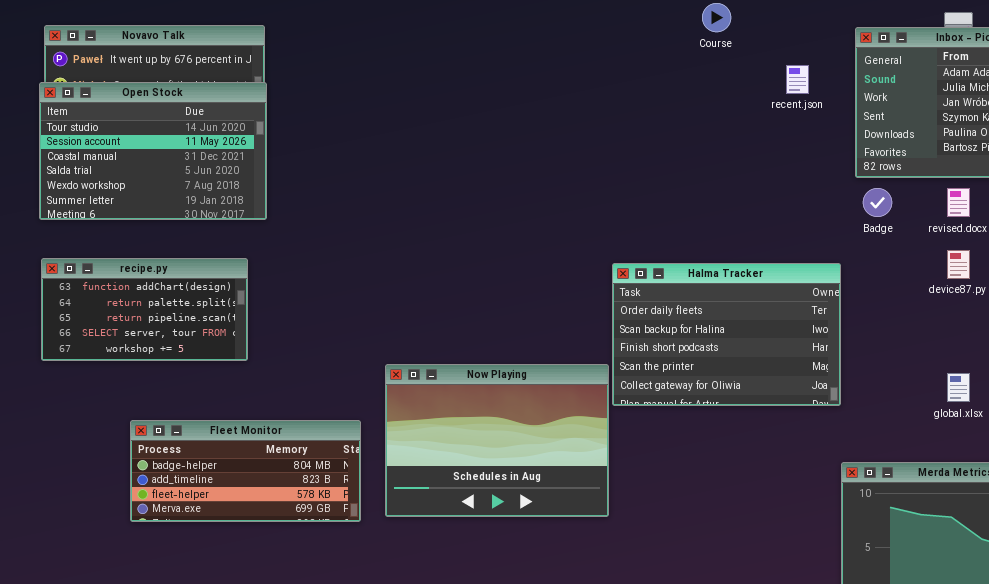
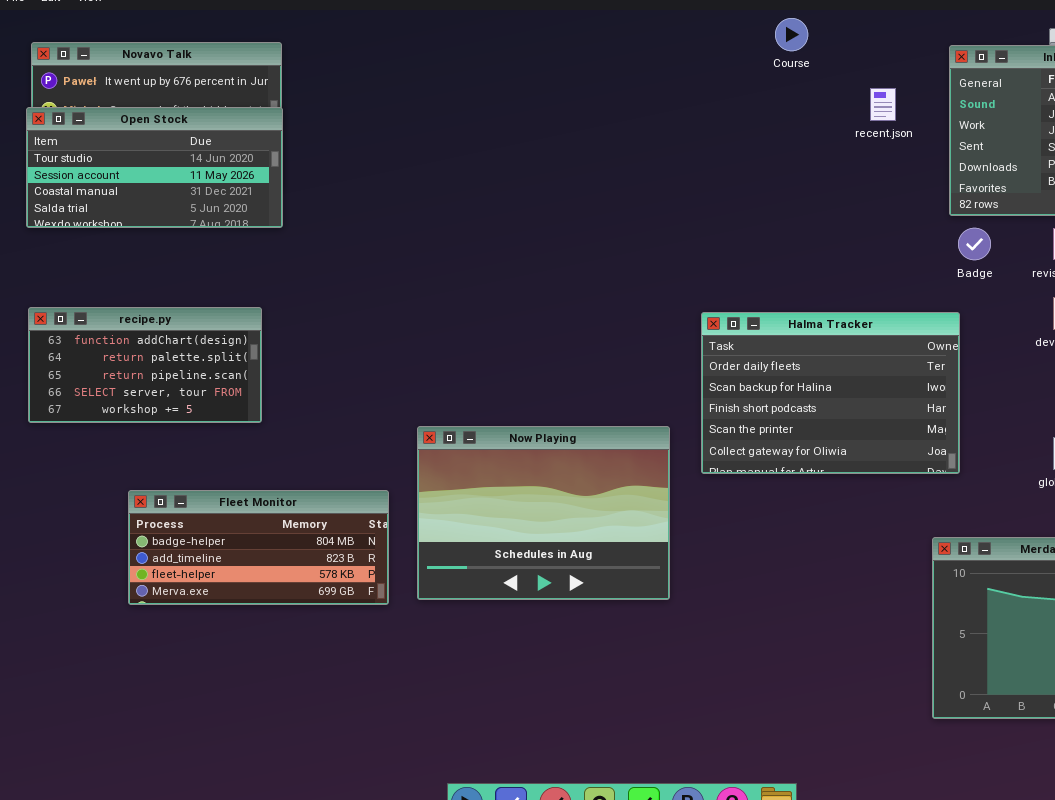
Open Stock: [39,82,267,220] -> [26,107,283,228], resized
Halma Tracker: [612,263,841,406] -> [701,312,960,474], moved

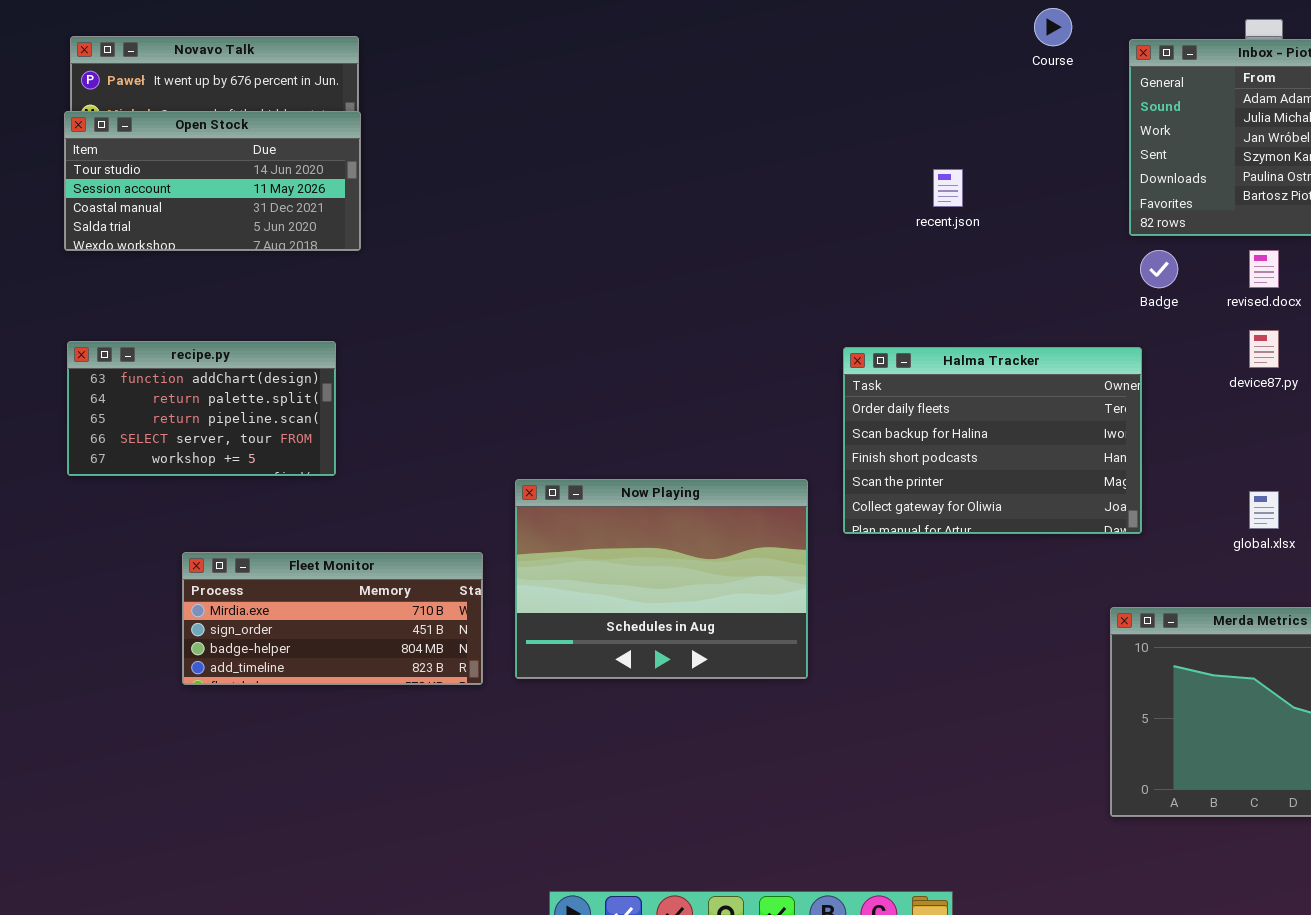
Course: [775,18,808,51] -> [1034,8,1072,46], moved
recent.json: [870,88,896,121] -> [933,169,963,207], moved
Fleet Monitor: [128,490,389,605] -> [182,552,483,685], scrolled up 2 rows

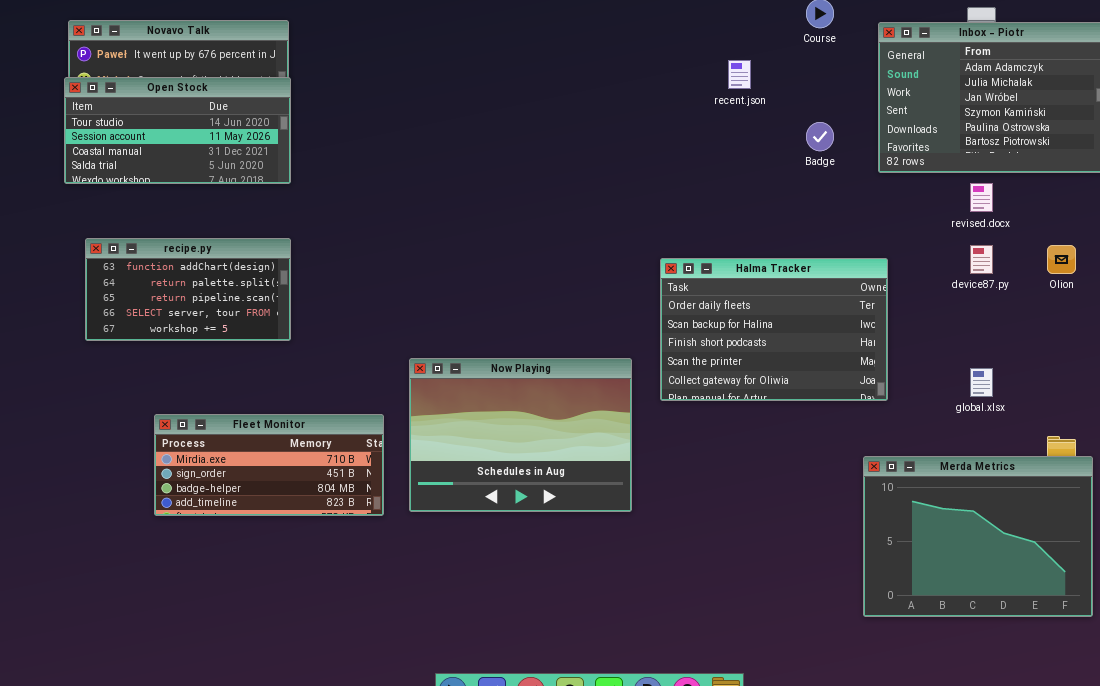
recent.json: [933,169,963,207] -> [728,60,751,89], moved
Badge: [1140,250,1178,288] -> [806,122,834,151], moved
recipe.py: [67,341,336,476] -> [85,238,291,341], moved

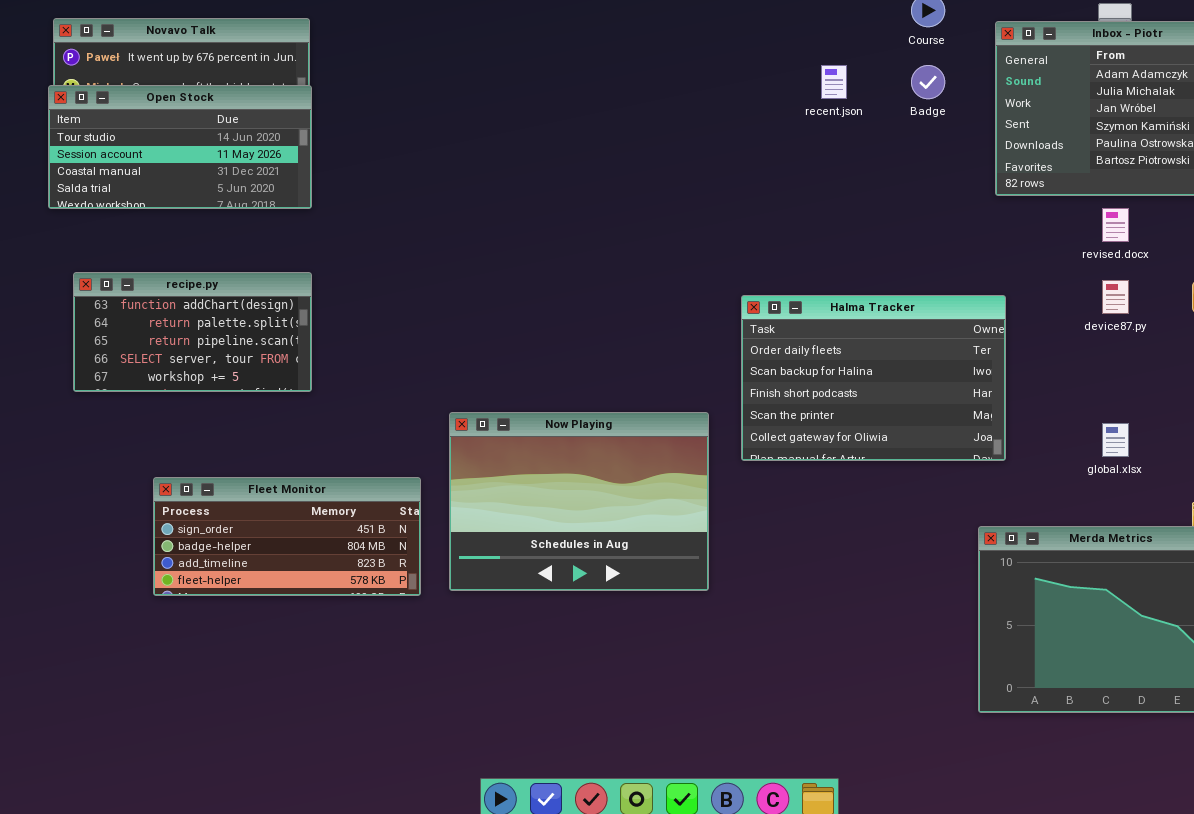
Badge: [806,122,834,151] -> [911,65,945,99], moved
Fleet Monitor: [154,414,384,516] -> [153,477,421,596], scrolled down 1 row

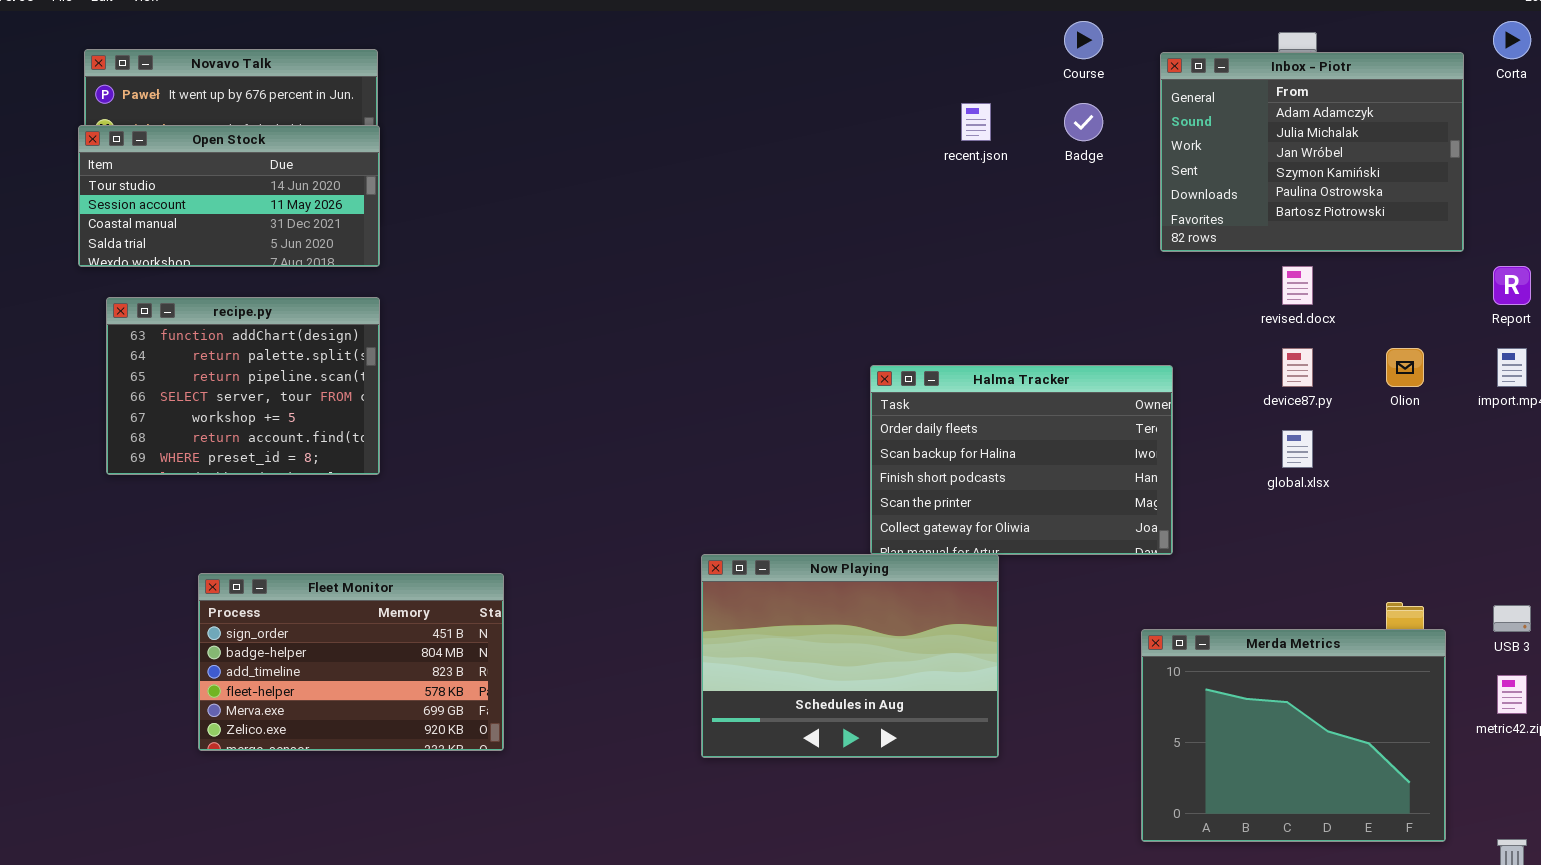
recipe.py: [73,272,312,392] -> [106,297,380,475], resized
Now Playing: [449,412,709,591] -> [701,554,999,758], moved
global.xlsx: [1102,423,1129,457] -> [1282,430,1313,468], moved
Fleet Monitor: [153,477,421,596] -> [198,573,504,751], resized

